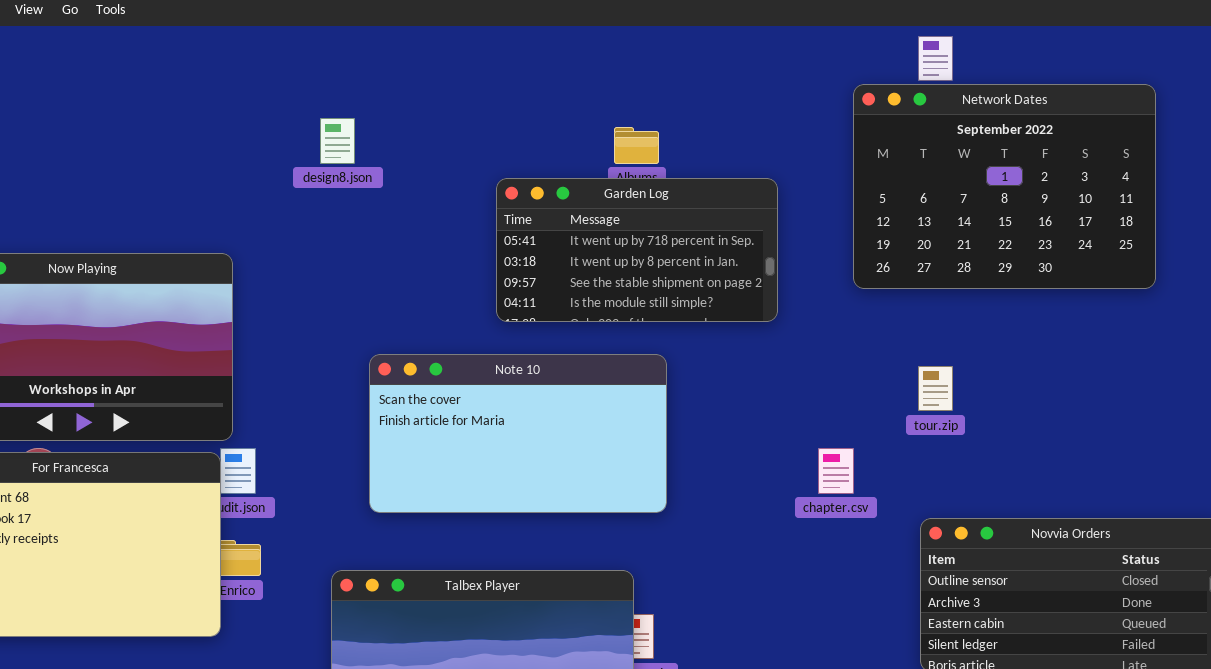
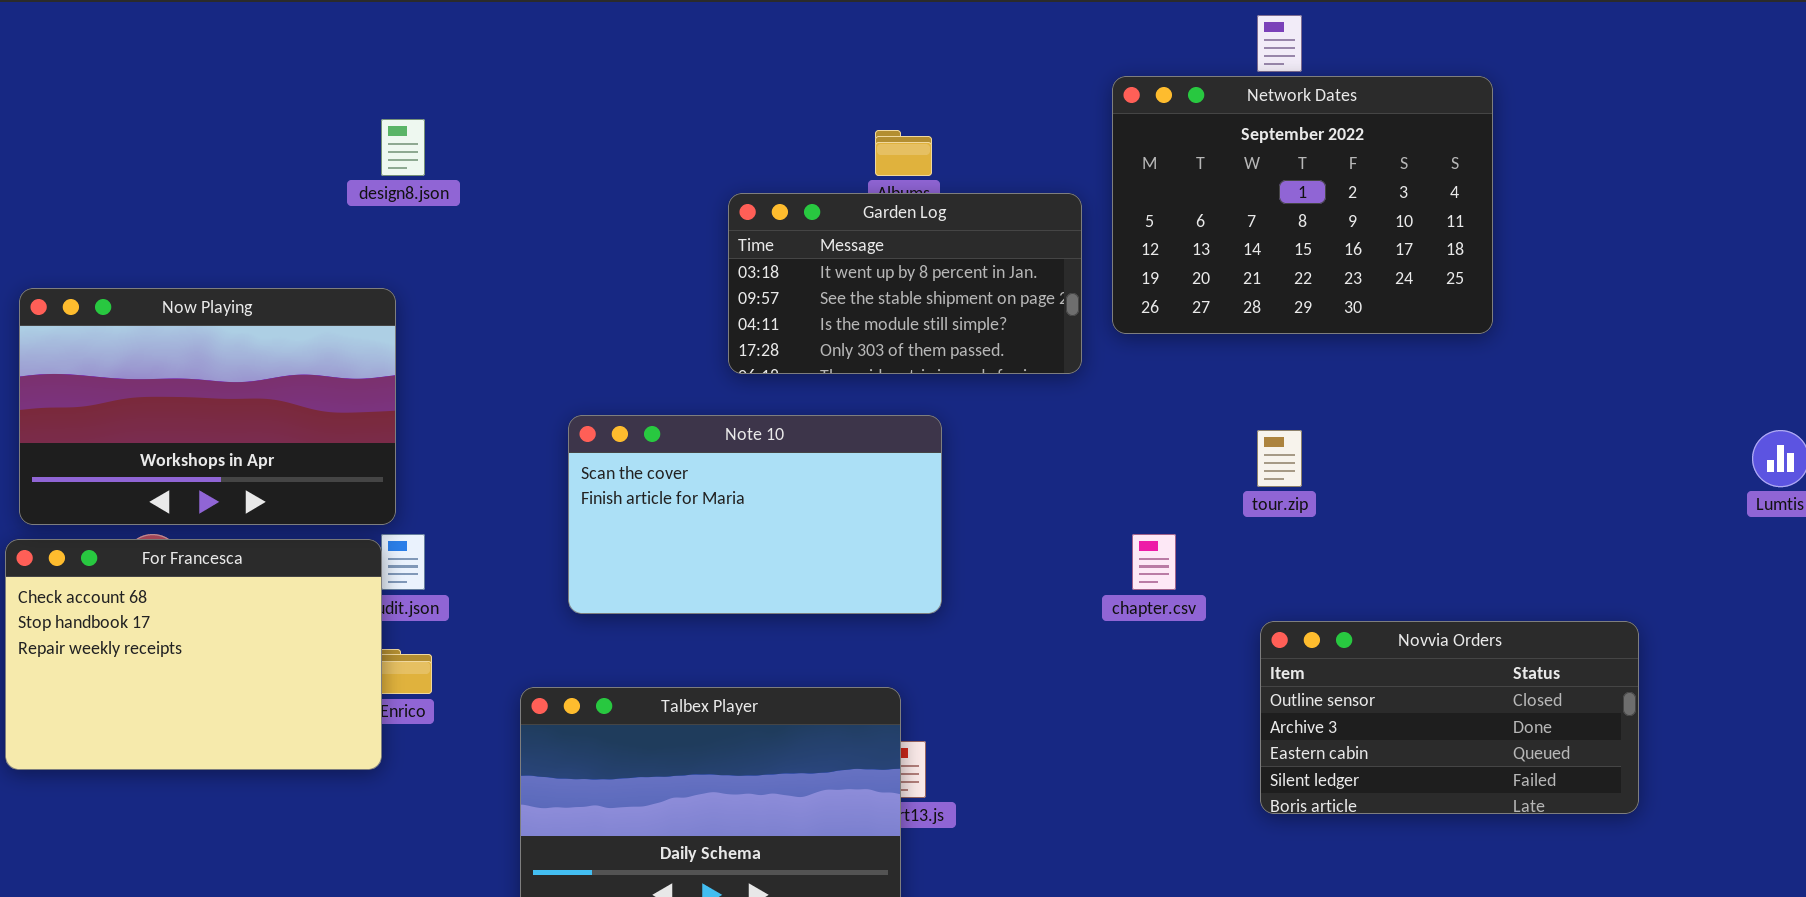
Network Dates: [853,84,1156,289] -> [1112,76,1493,334], moved
design8.json: [320,118,355,164] -> [381,119,425,176], moved
Garden Log: [496,178,778,322] -> [728,193,1082,374], scrolled down 1 row

